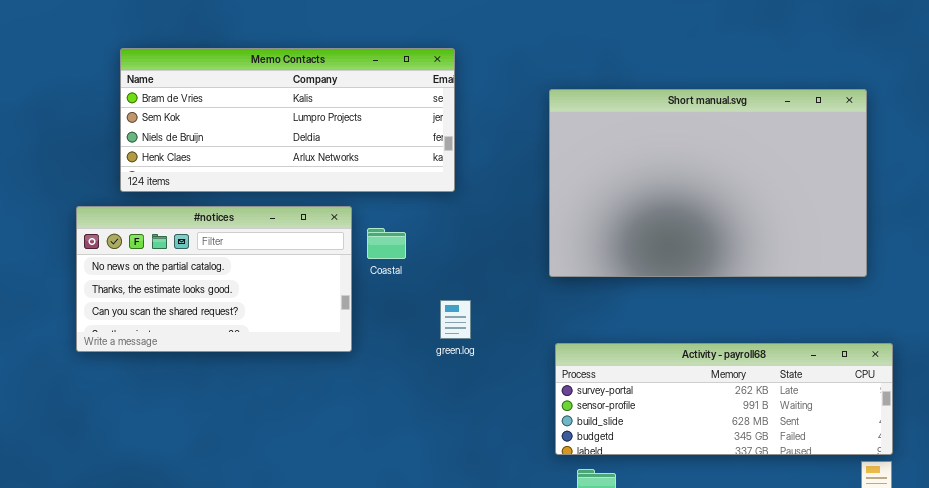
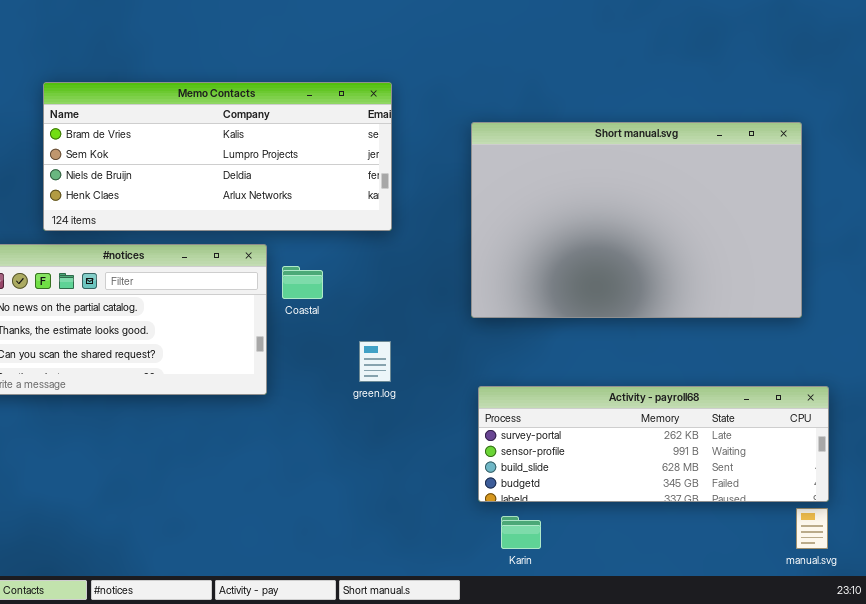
Memo Contacts: [120,48,455,192] -> [43,82,392,231], moved

